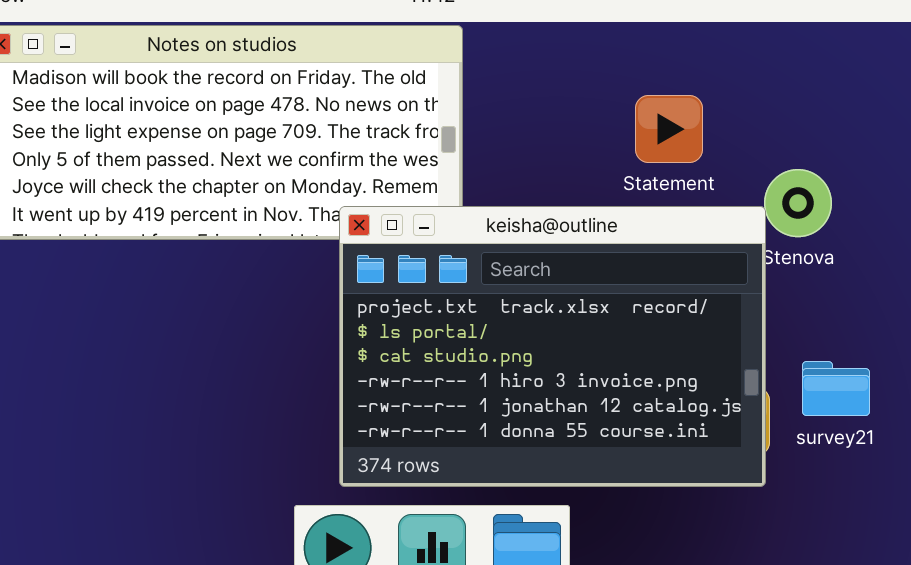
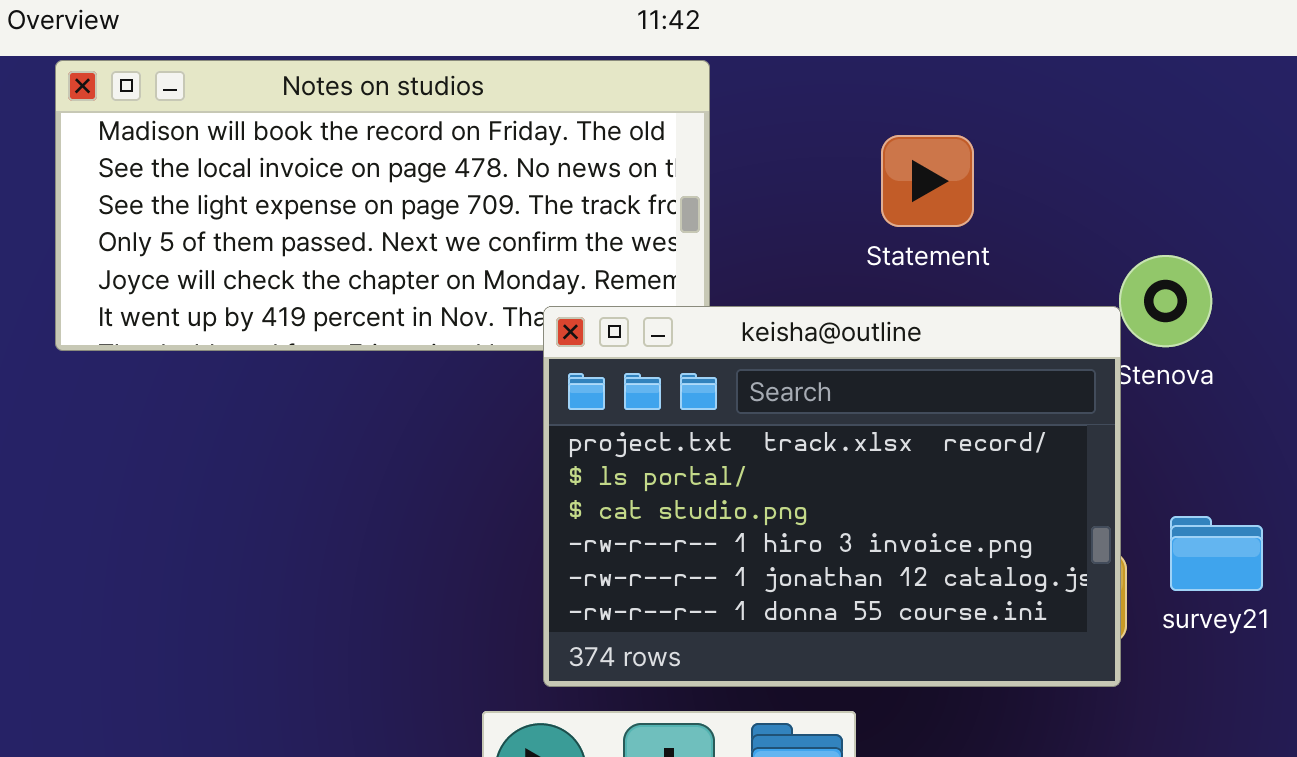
Statement: [635,95,703,163] -> [881,135,974,227], moved

